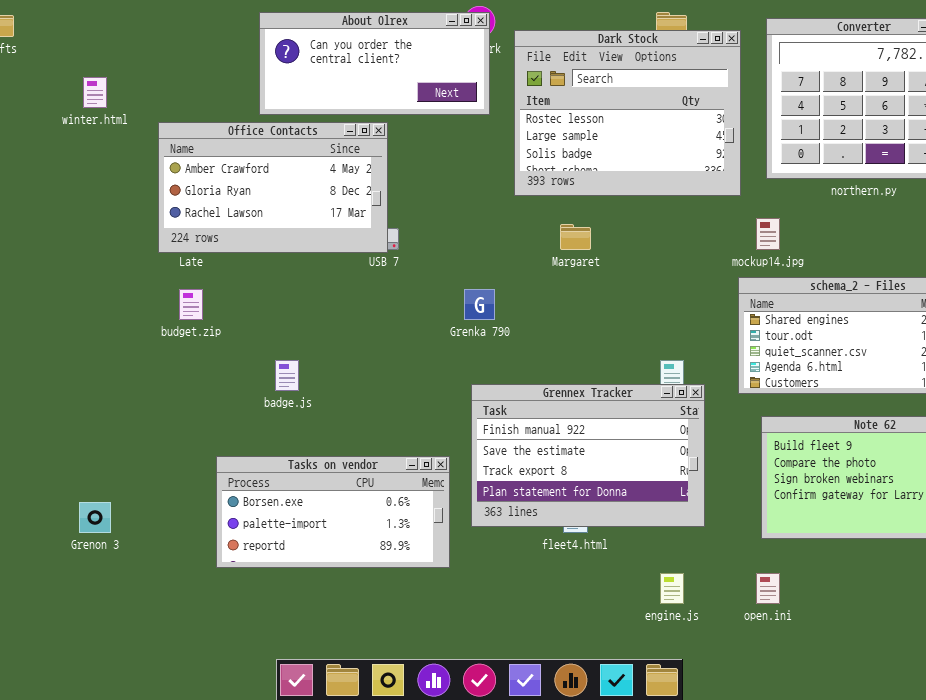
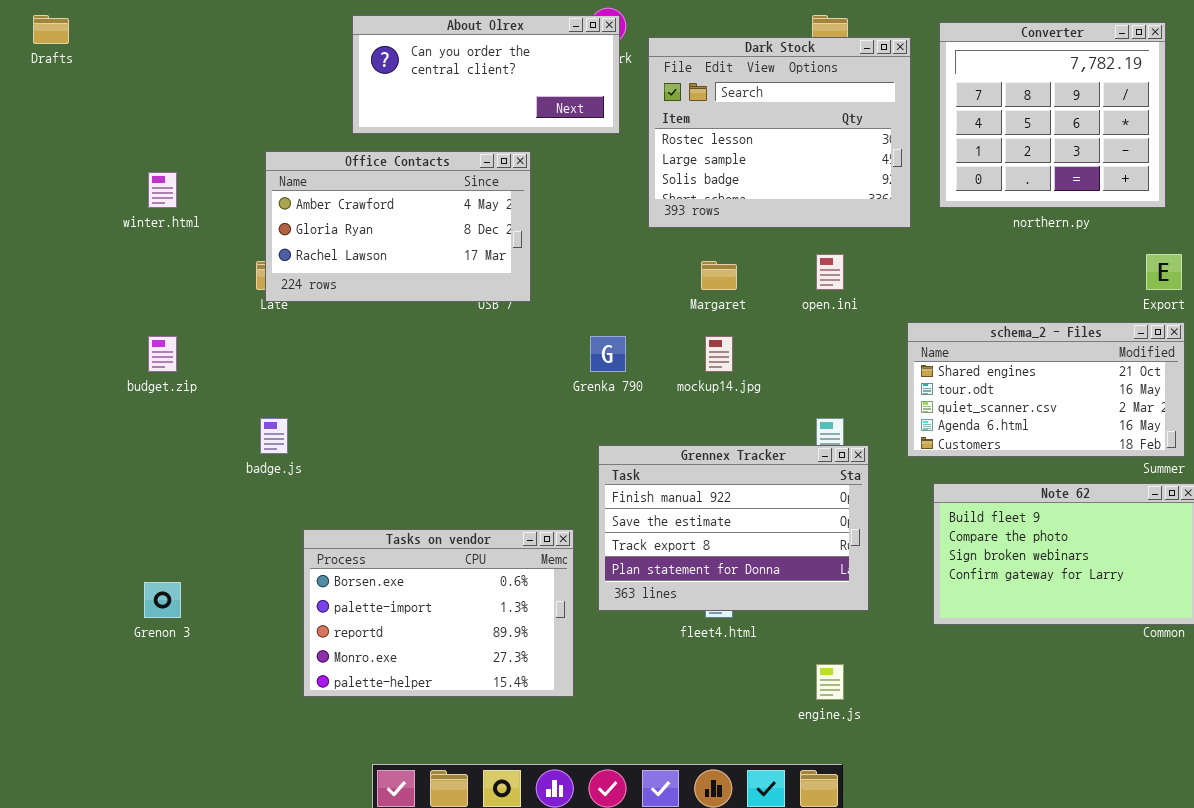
winter.html: [83,77,107,108] -> [148,172,177,208], moved
Office Contacts: [158,122,388,253] -> [265,151,531,302], moved
mockup14.jpg: [756,218,780,250] -> [705,336,733,372], moved
budget.zip: [179,289,203,320] -> [148,336,177,372], moved
badge.js: [275,360,299,391] -> [260,418,288,454], moved
Tasks on vendor: [216,456,450,568] -> [303,529,574,697], resized
open.ini: [756,573,780,604] -> [816,254,844,290], moved

